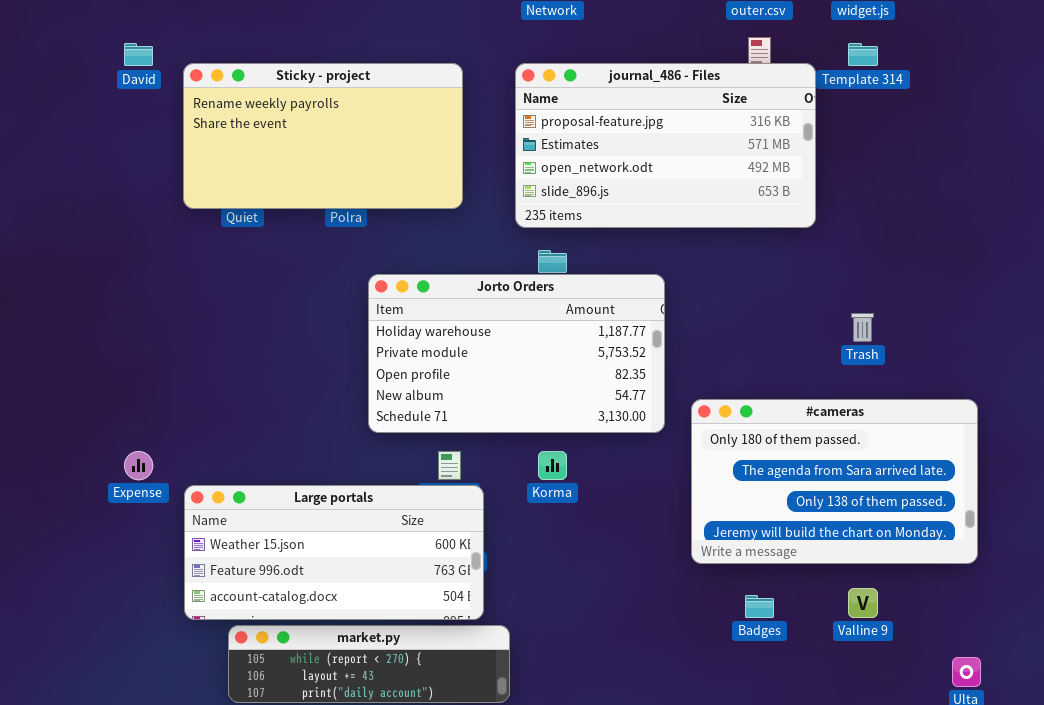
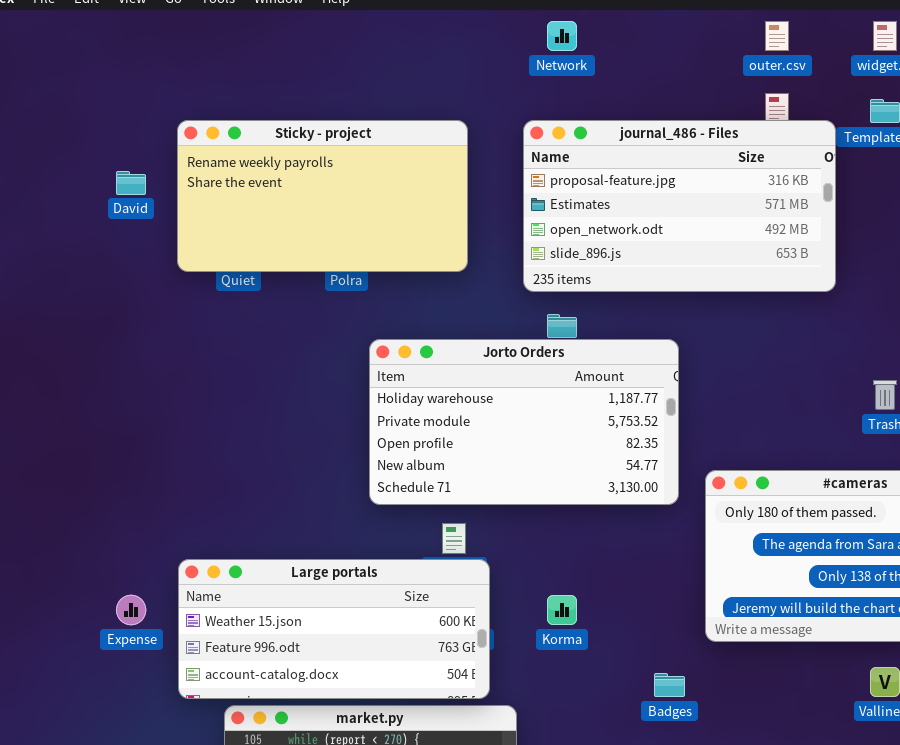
David: [124,43,153,66] -> [116,171,146,195], moved
Expense: [124,451,153,480] -> [116,595,146,625], moved
Korma: [538,451,567,480] -> [547,595,577,625], moved
Badges: [745,595,774,618] -> [654,673,685,697], moved

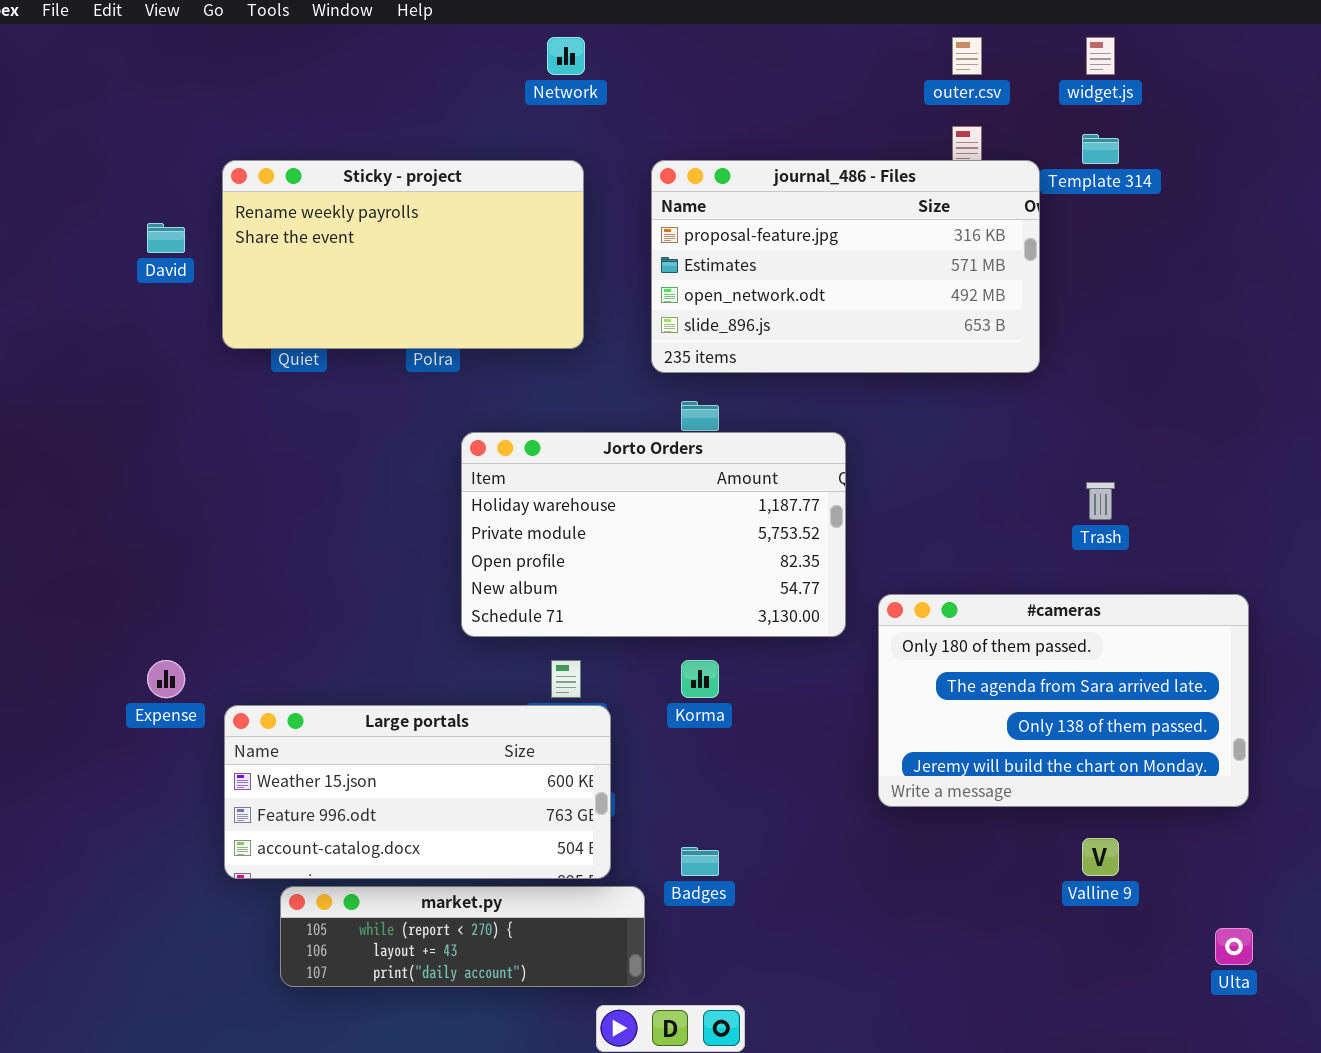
Network: [547,21,577,51] -> [547,37,585,75], moved
Expense: [116,595,146,625] -> [147,660,185,698], moved
Korma: [547,595,577,625] -> [681,660,719,698], moved
Badges: [654,673,685,697] -> [681,847,719,876], moved

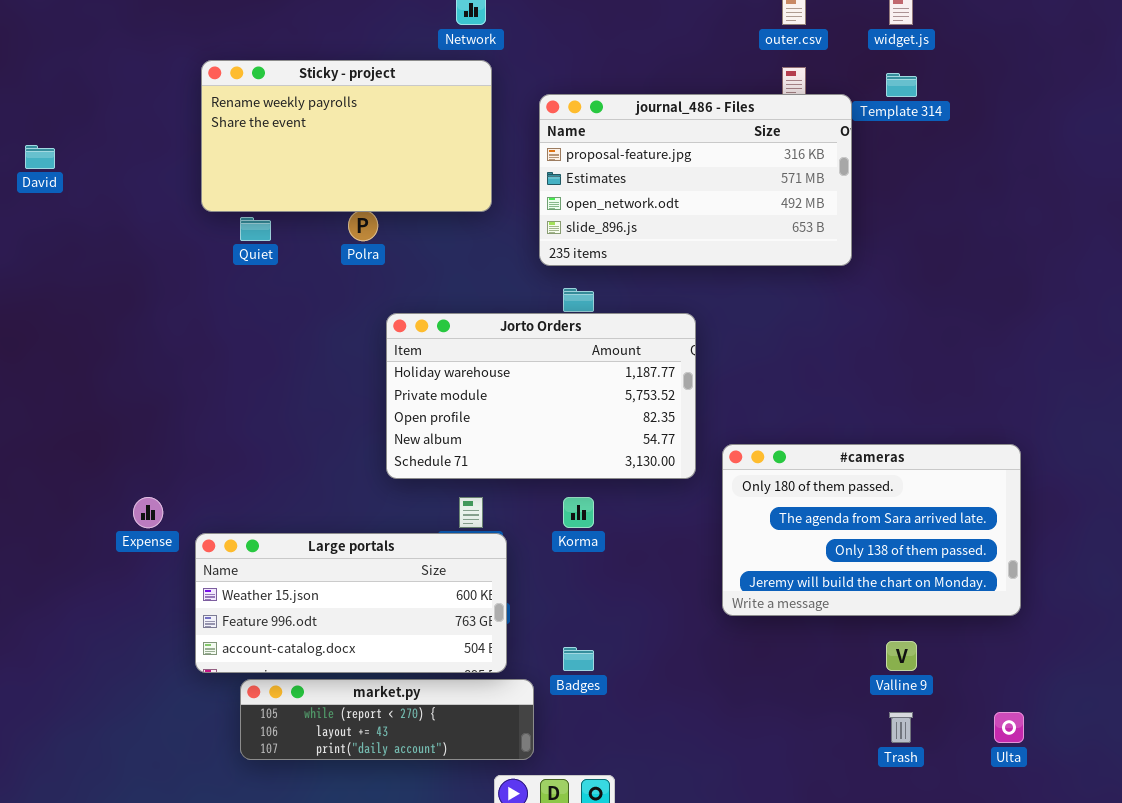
Sticky - project: [222,160,584,349] -> [201,60,492,212], moved
David: [147,223,185,253] -> [25,145,55,169], moved
Trash: [1086,482,1115,520] -> [889,712,913,743], moved

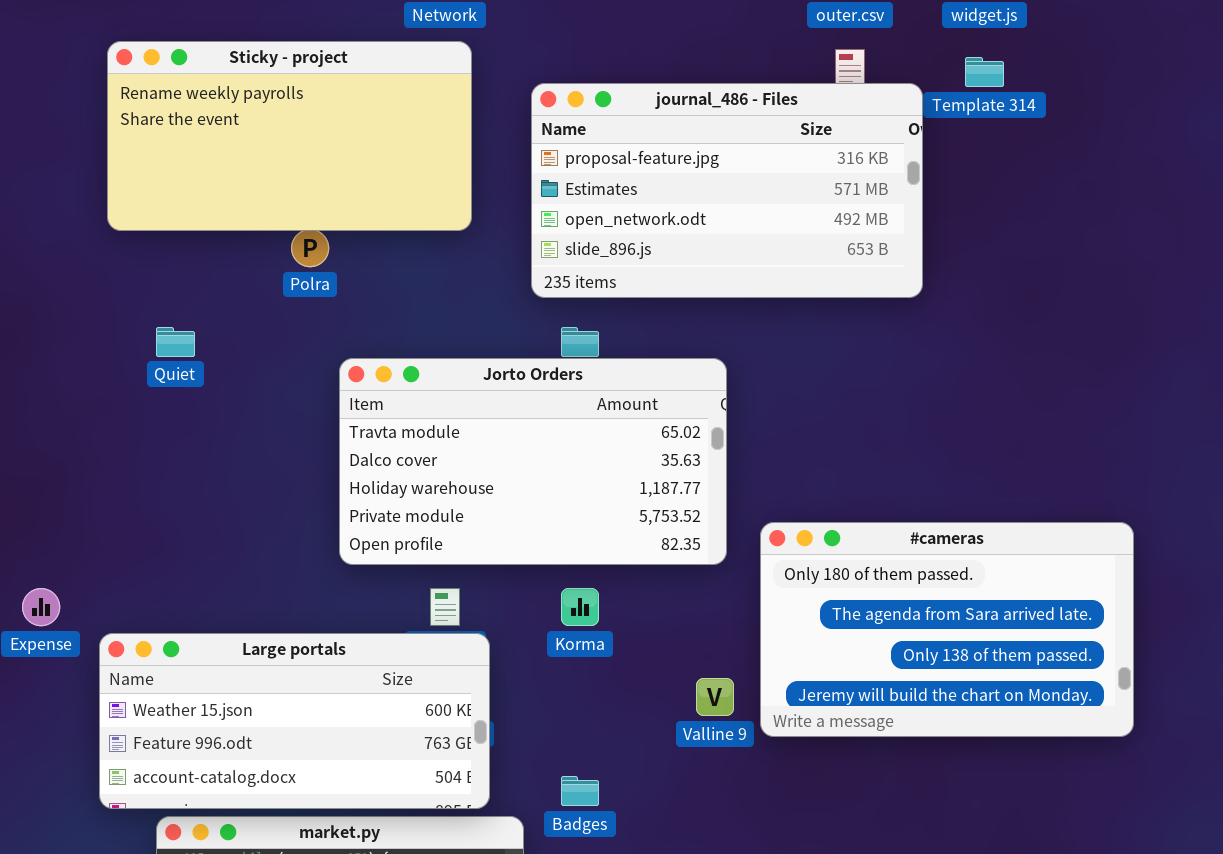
Quiet: [240,217,271,241] -> [156,327,195,357], moved
Jorto Orders: [386,313,696,479] -> [339,358,727,565], scrolled up 2 rows
Valline 9: [886,641,917,671] -> [696,678,734,716], moved

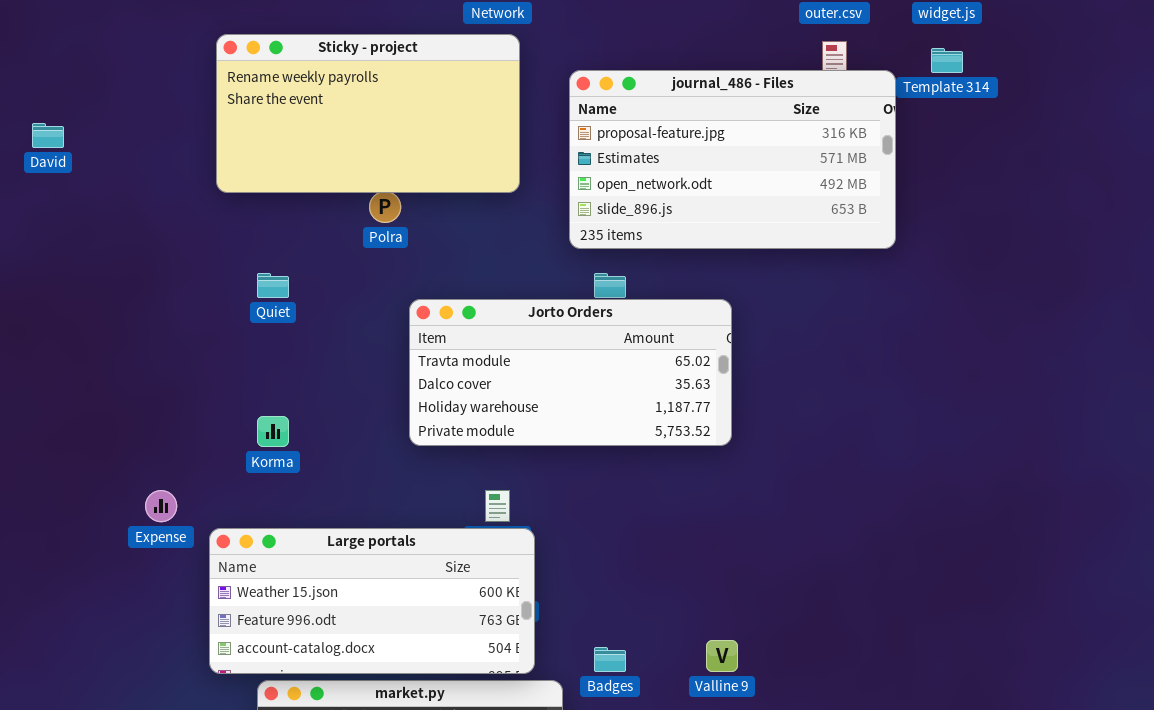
Jorto Orders: [339,358,727,565] -> [409,299,732,446], resized
#cameras: [760,522,1134,737] -> none, closed
Korma: [561,588,599,626] -> [257,416,289,447], moved
Valline 9: [696,678,734,716] -> [706,640,738,672], moved

